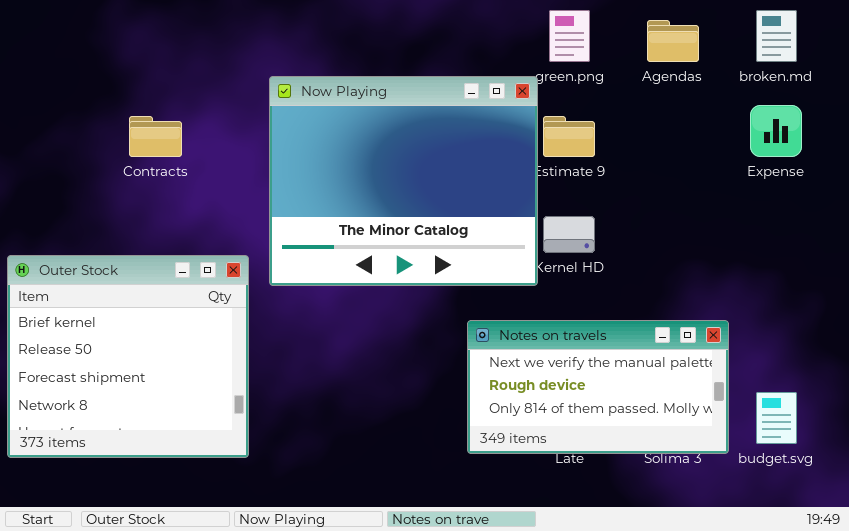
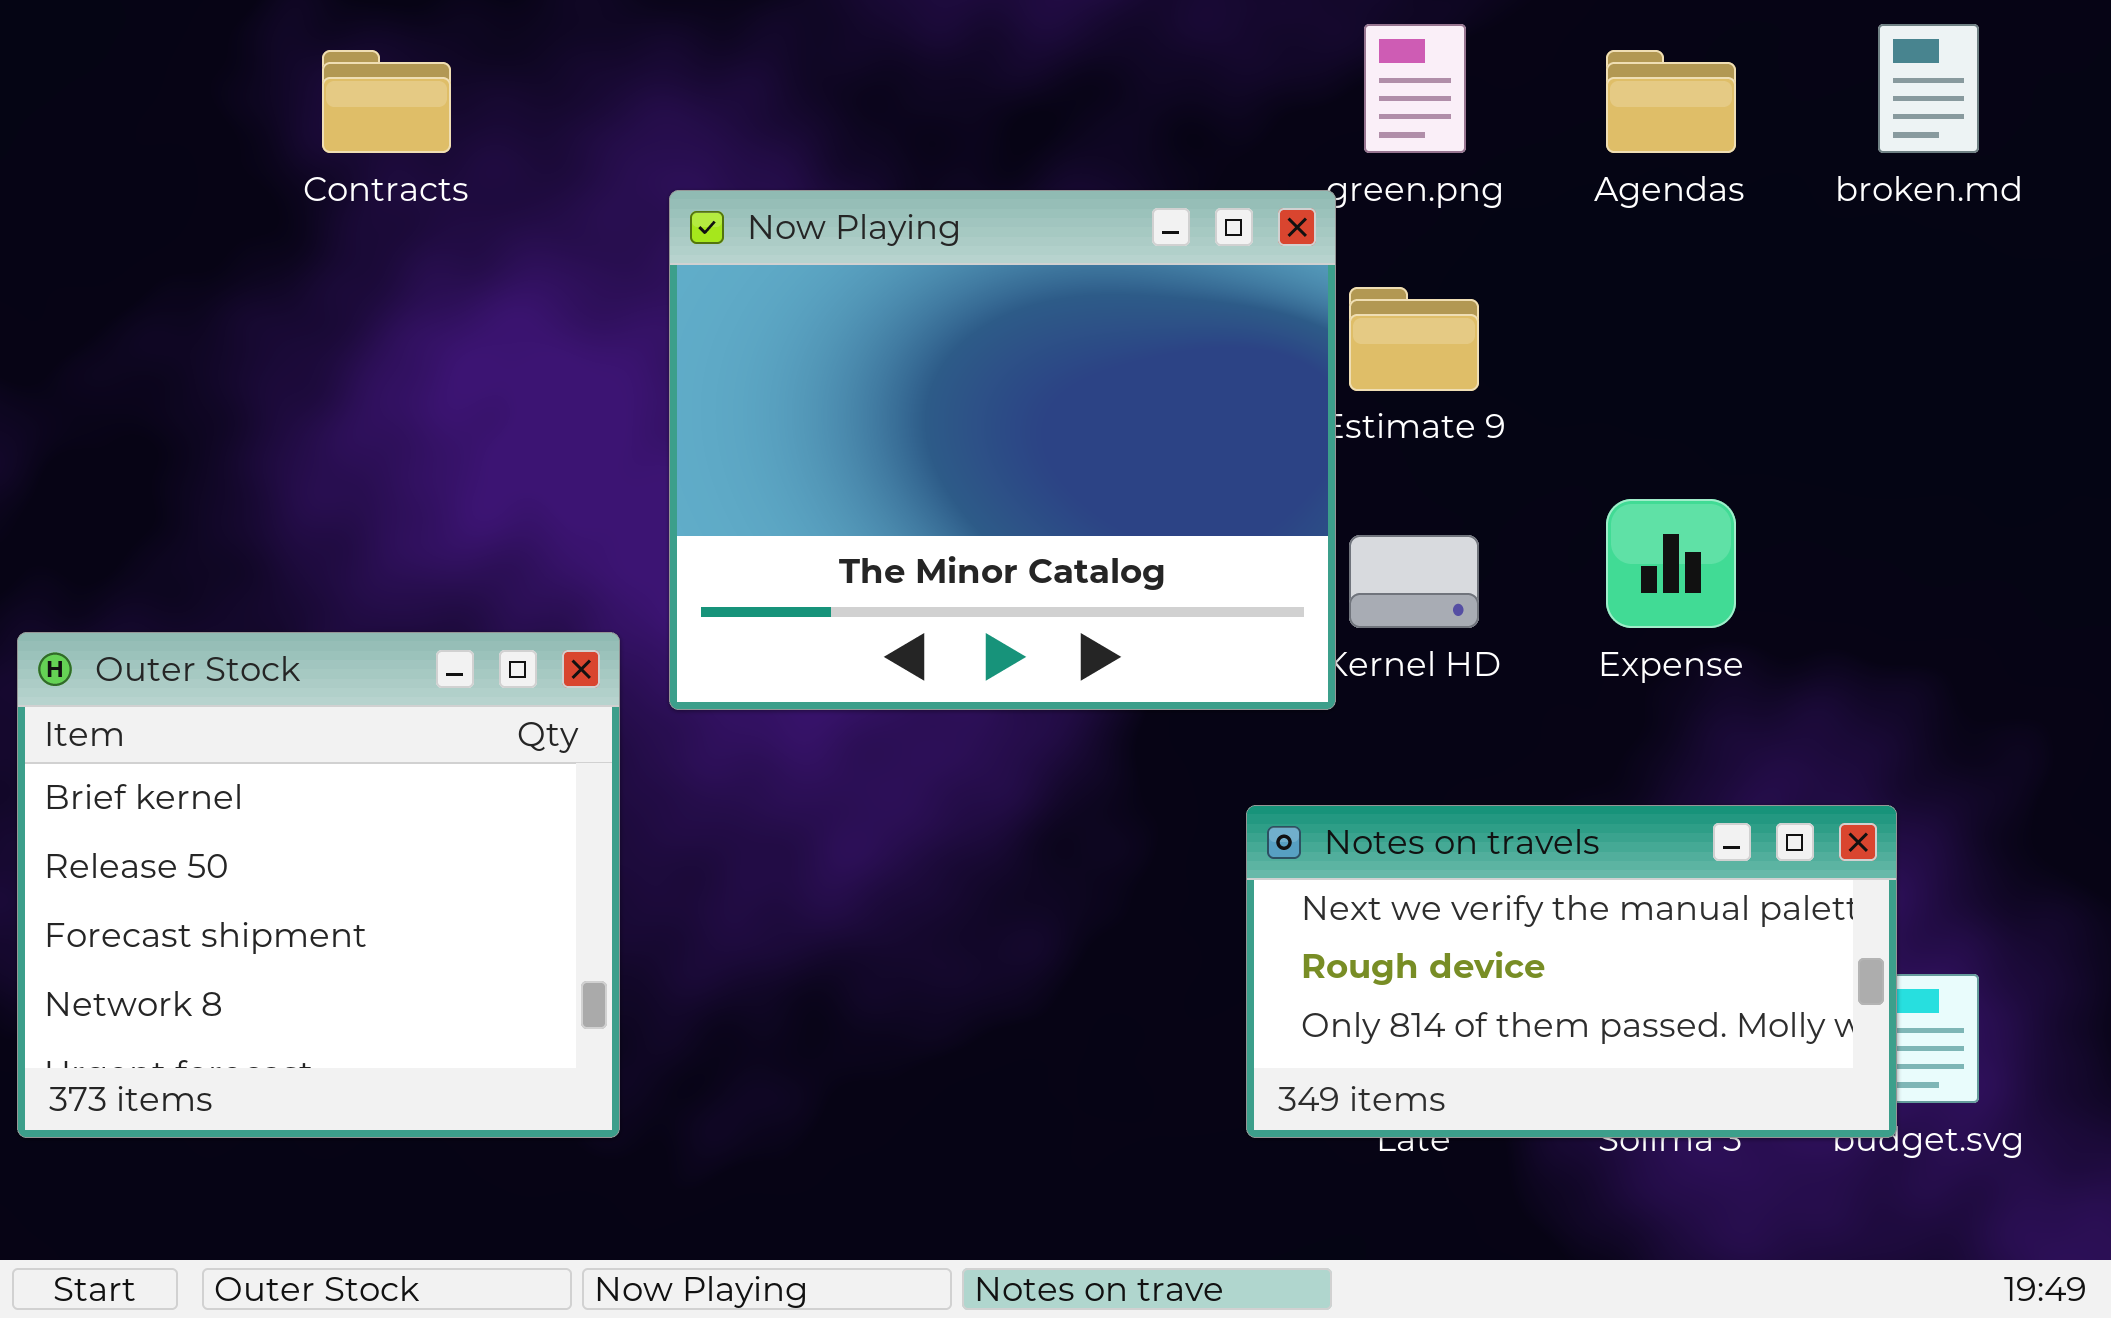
Expense: [750,105,802,157] -> [1606,499,1736,628], moved
Contracts: [129,116,182,157] -> [322,50,451,153], moved
Notes on travels: [467,320,729,454] -> [1246,805,1897,1138], moved

